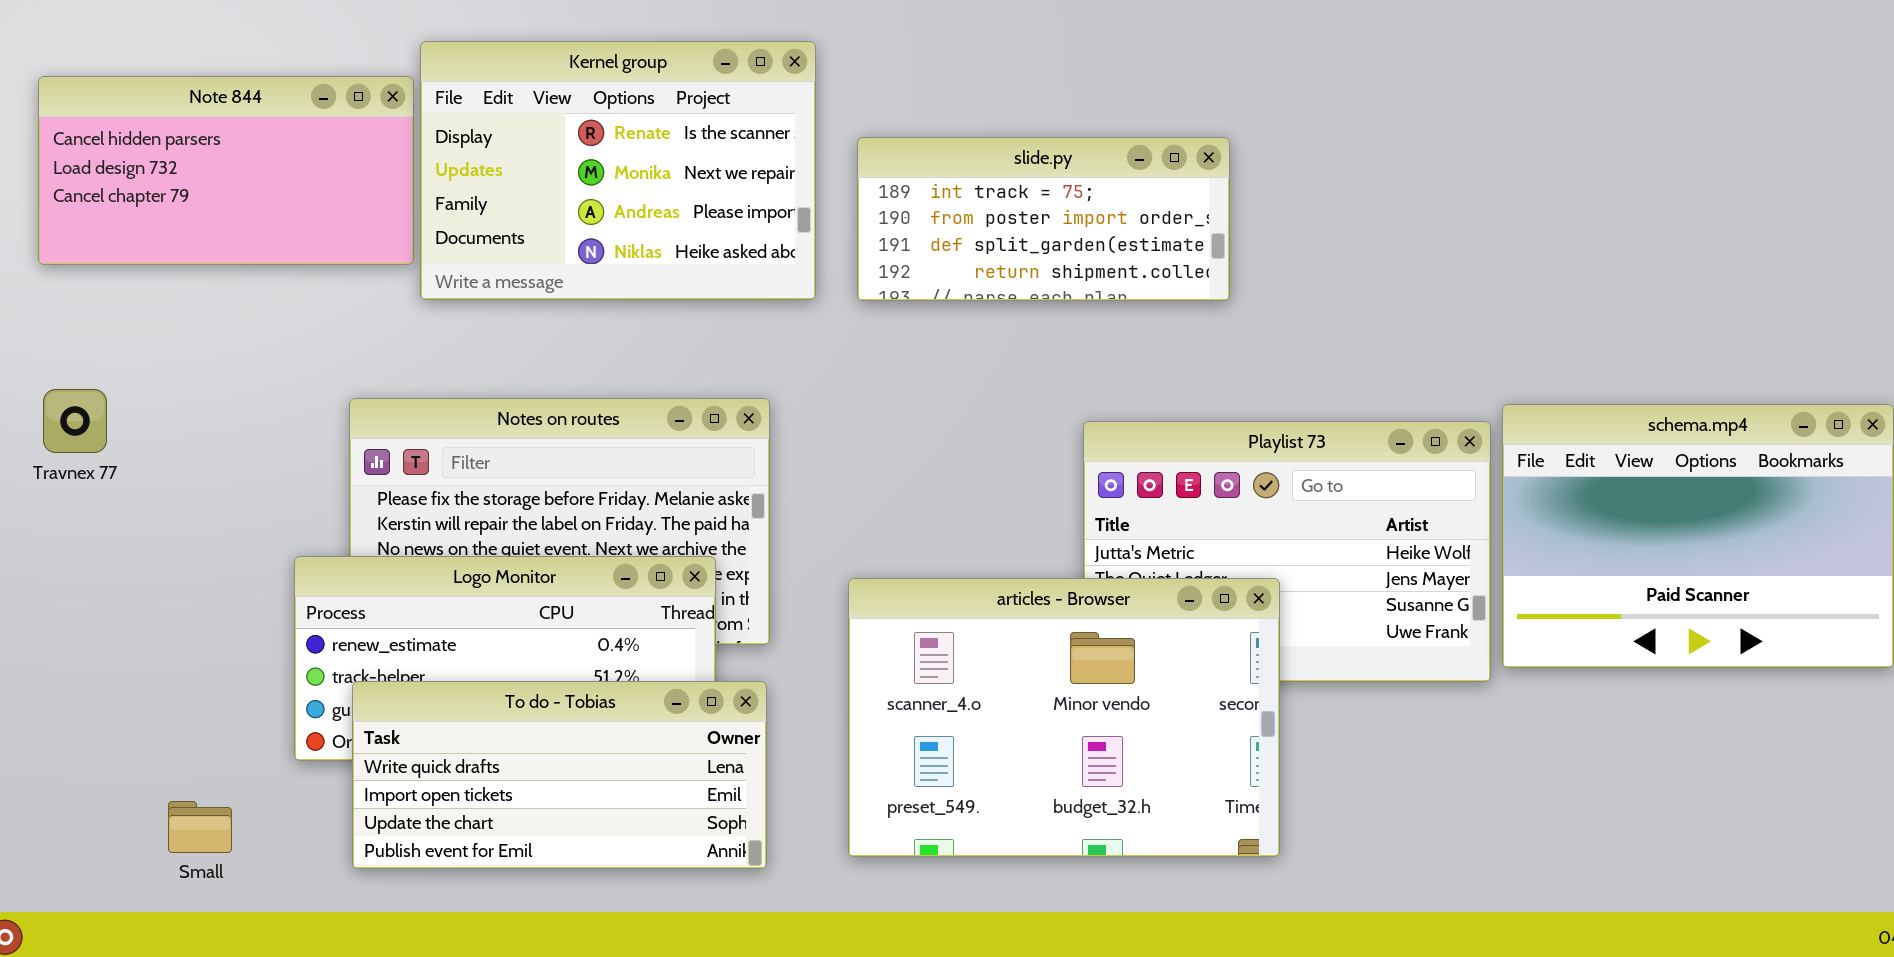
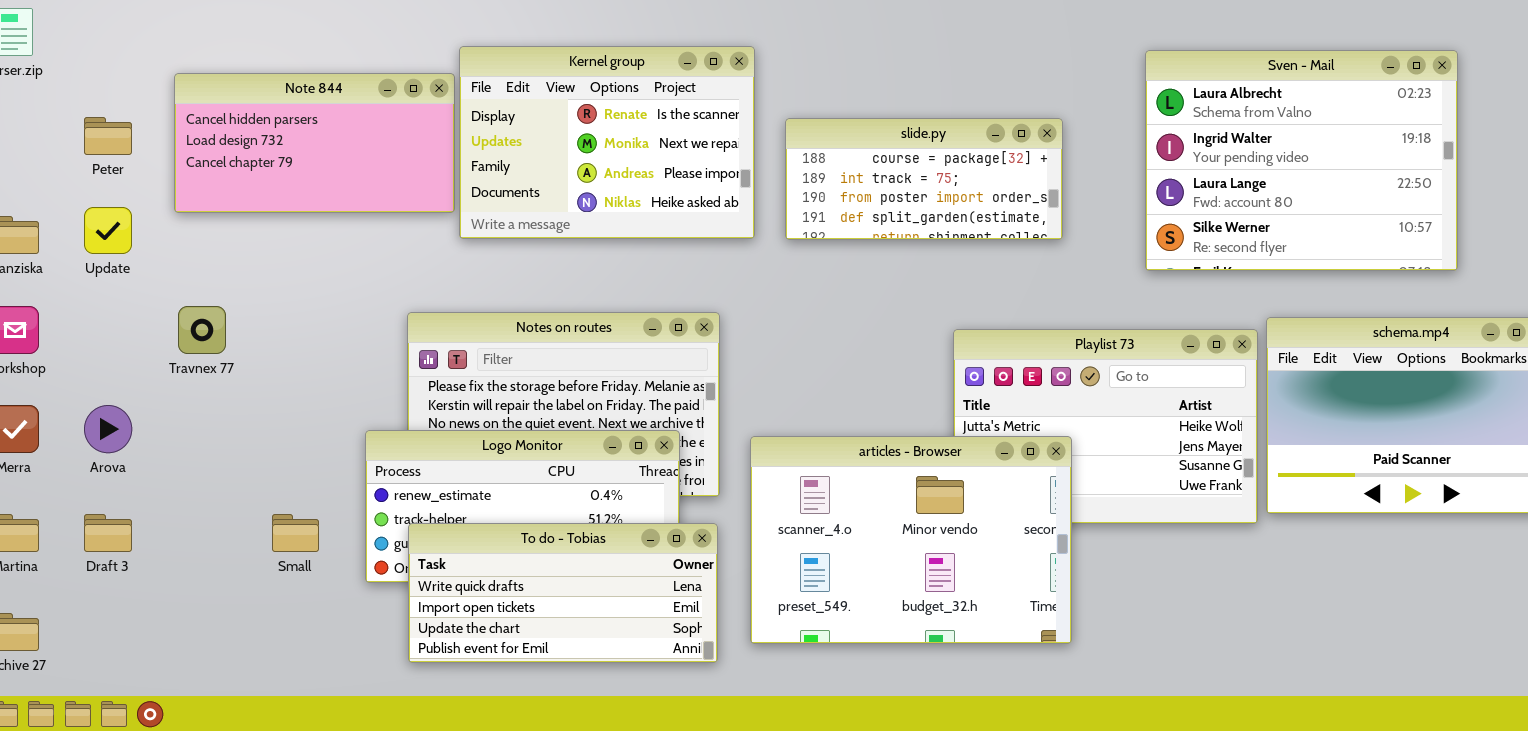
Sven - Mail: none -> [1145,50,1458,271], opened
slide.py: [857,137,1230,301] -> [785,118,1063,240], scrolled up 1 row
articles - Browser: [848,578,1280,857] -> [750,436,1072,644], moved
Small: [168,801,232,853] -> [272,514,319,552], moved

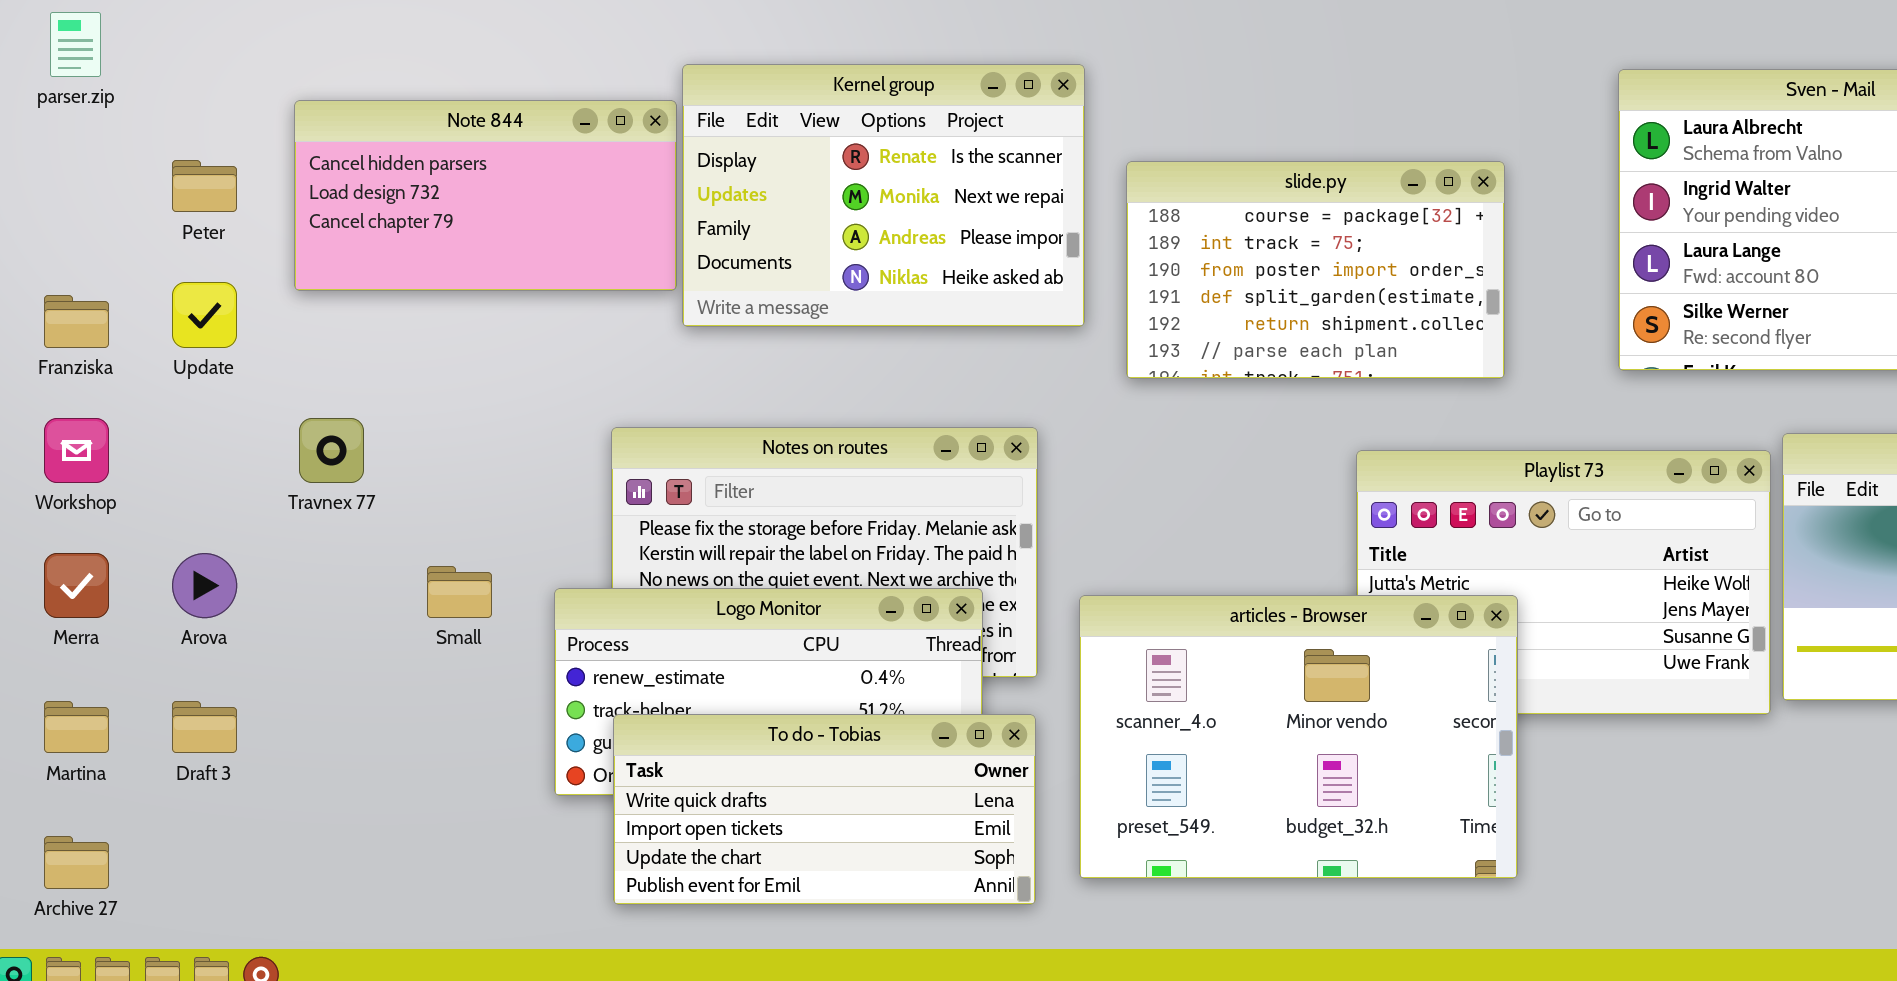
slide.py: [785,118,1063,240] -> [1126,161,1505,379], resized
Small: [272,514,319,552] -> [427,566,492,618], moved

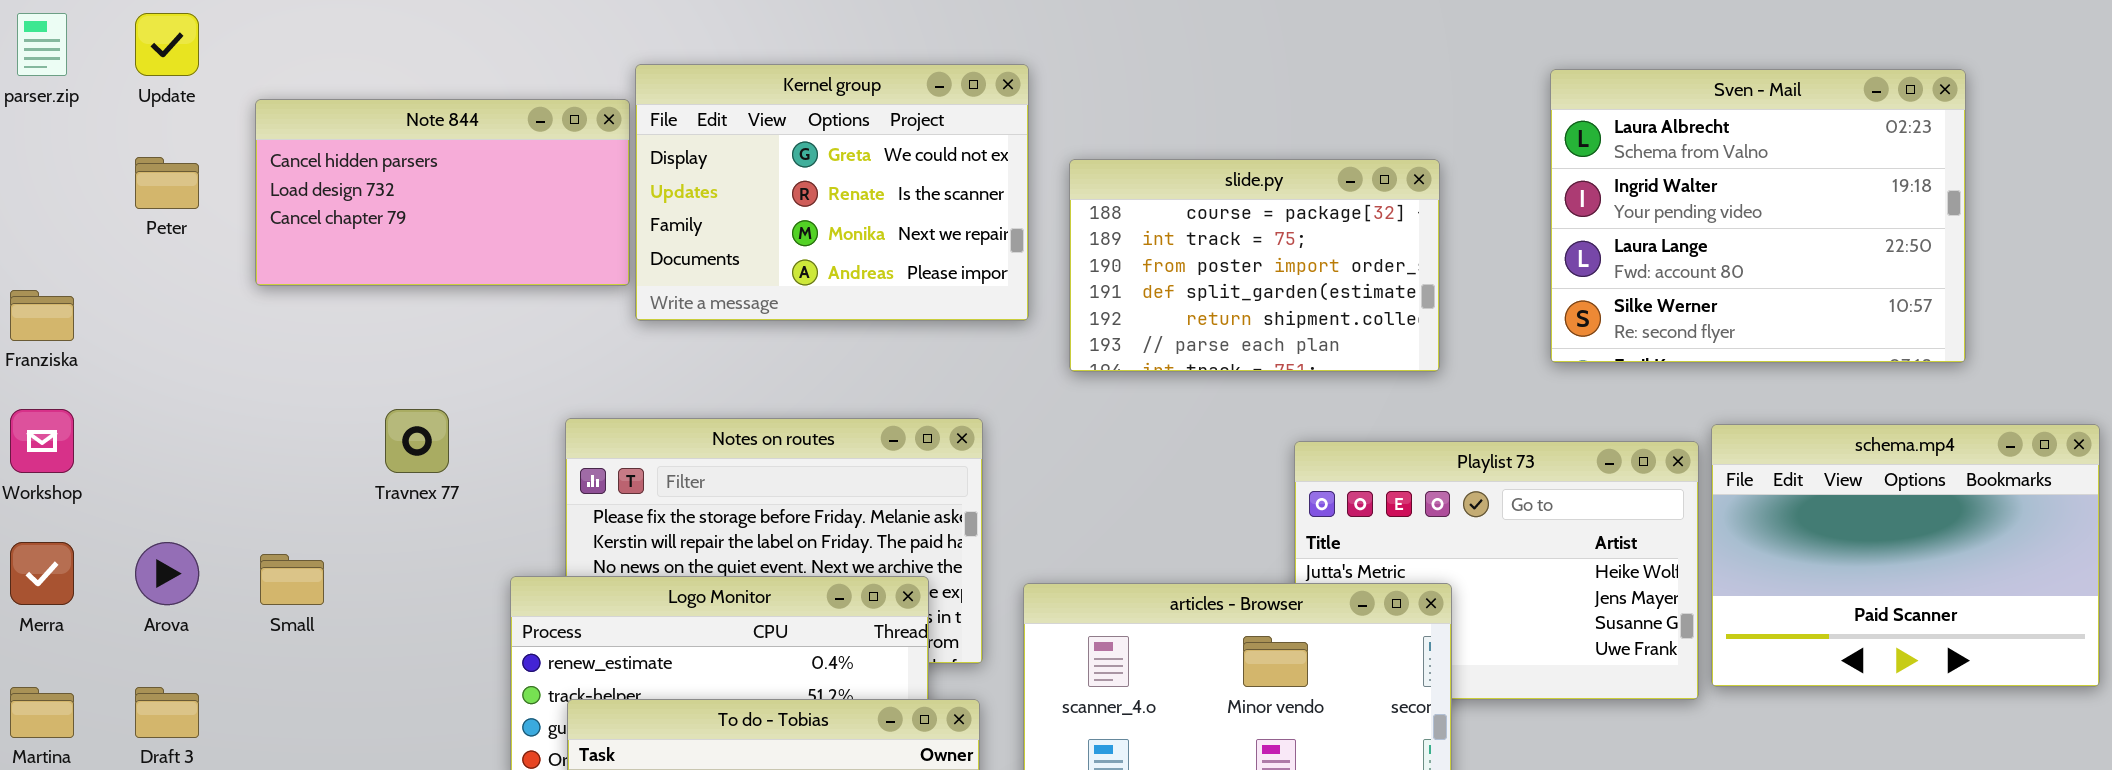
Kernel group: [682,64,1085,327] -> [635,64,1029,321], scrolled up 1 row
Update: [172,282,237,348] -> [135,13,199,76], moved
Travnex 77: [299,418,364,483] -> [385,409,449,473], moved
Small: [427,566,492,618] -> [260,554,324,605], moved

